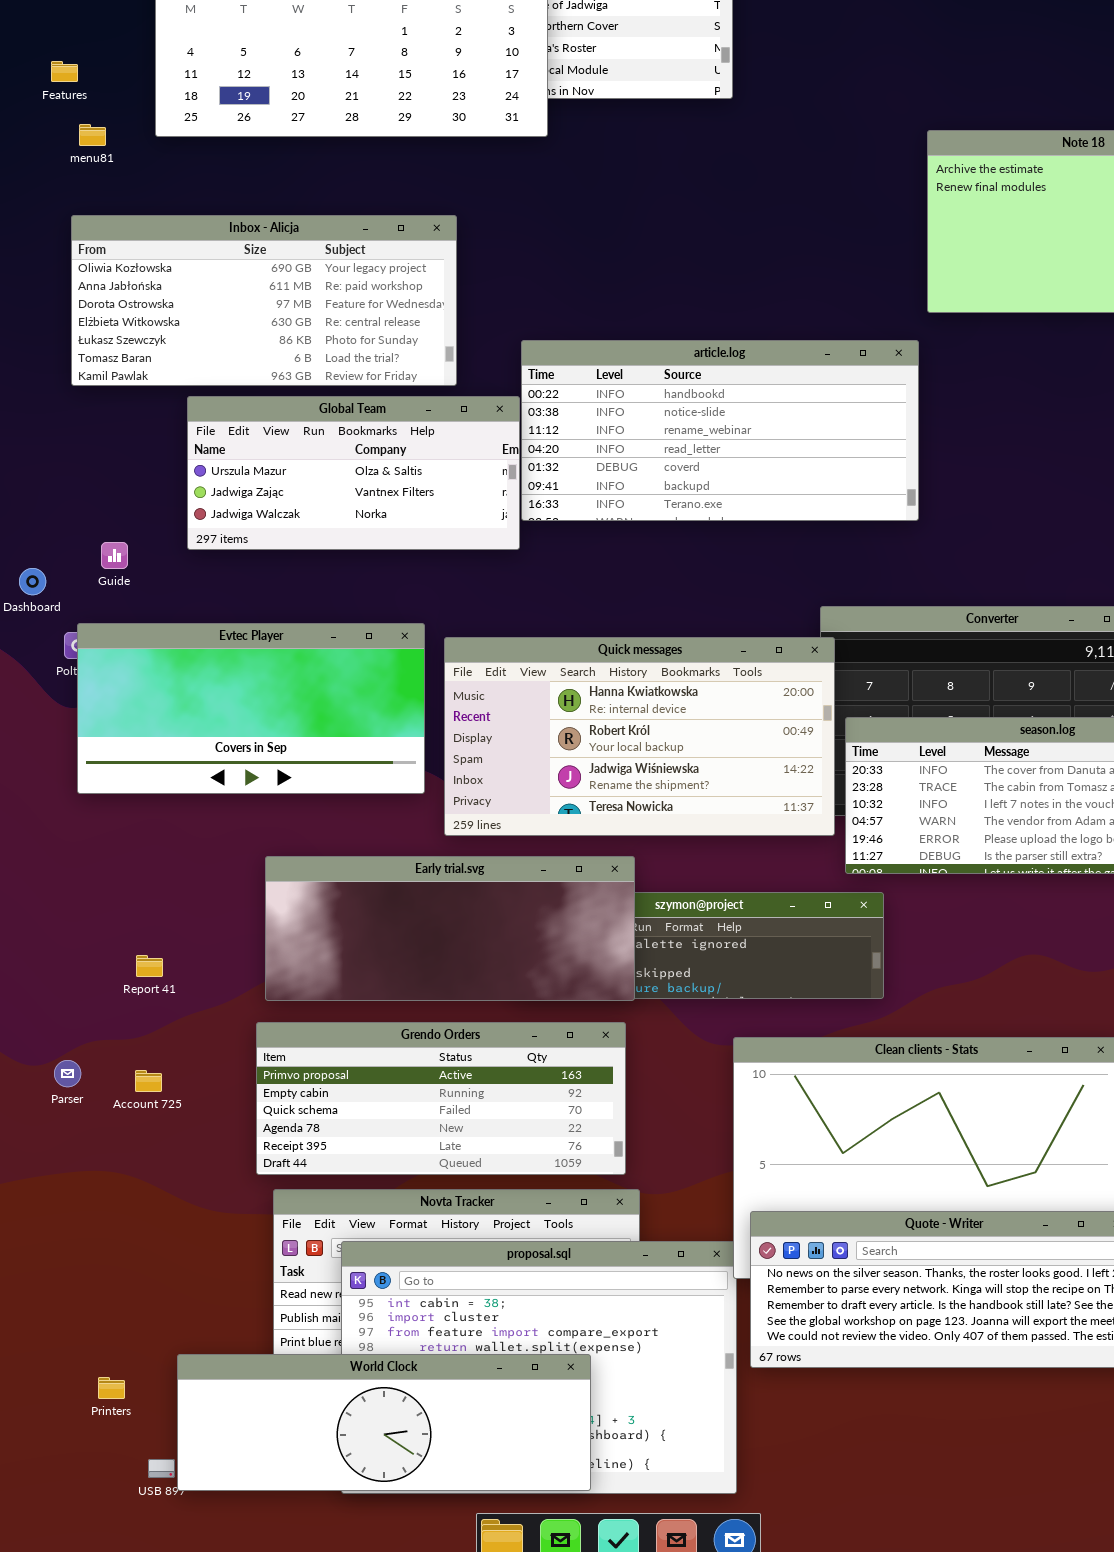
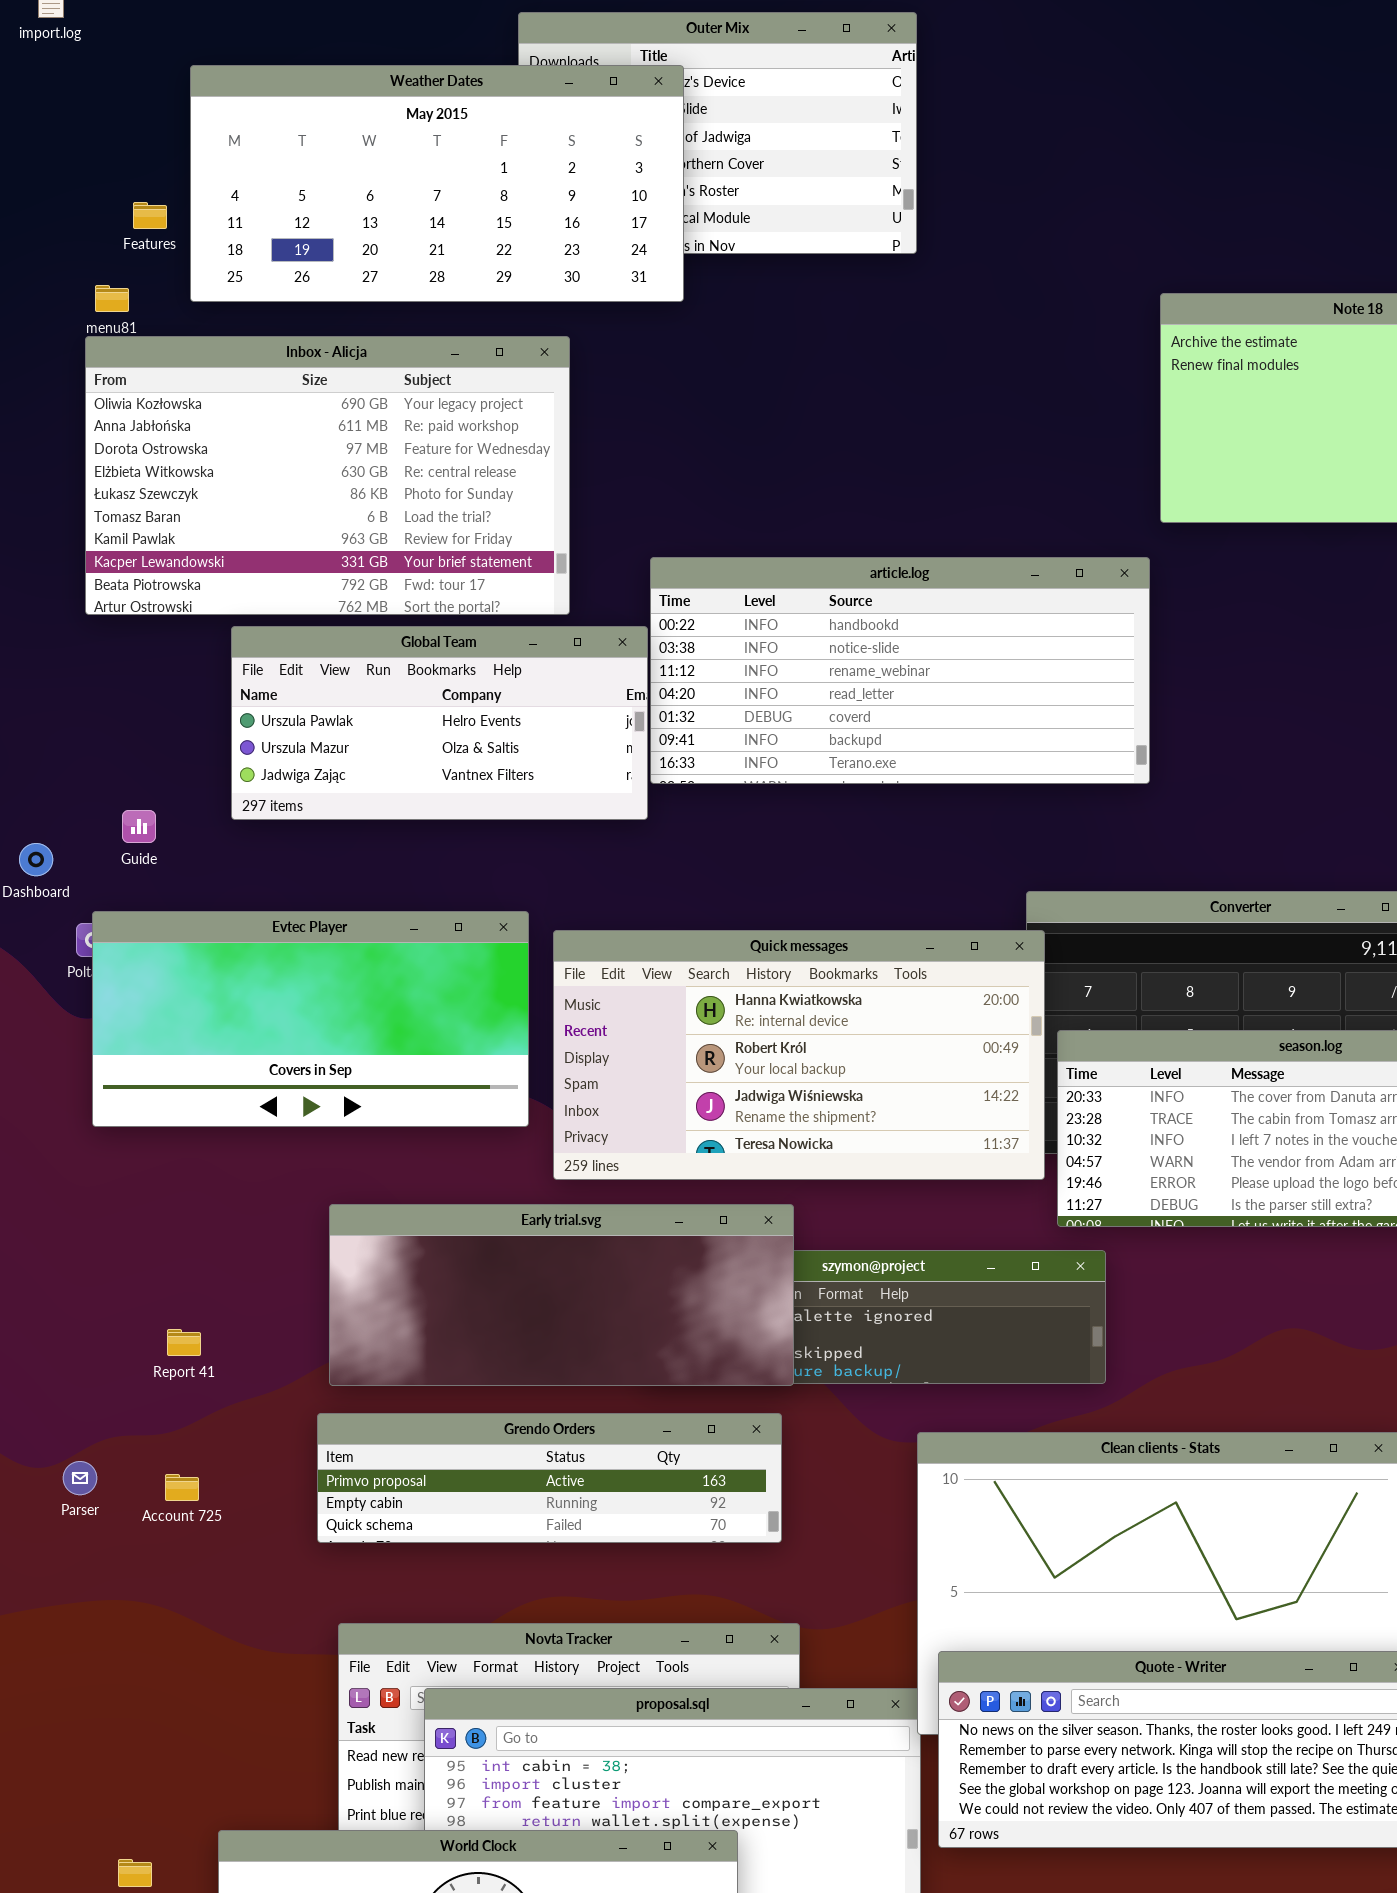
Features: [51,61,78,82] -> [133,202,167,229], moved
Inbox - Alicja: [71,215,457,386] -> [85,336,570,615], resized
Global Team: [187,396,520,550] -> [231,626,648,820], scrolled up 1 row
Grendo Orders: [256,1022,626,1175] -> [317,1413,782,1543], resized

